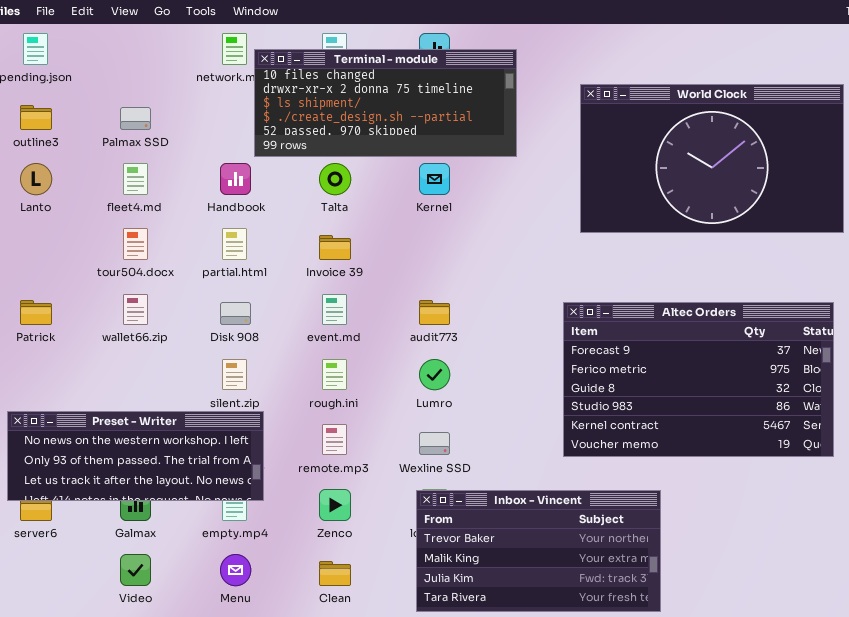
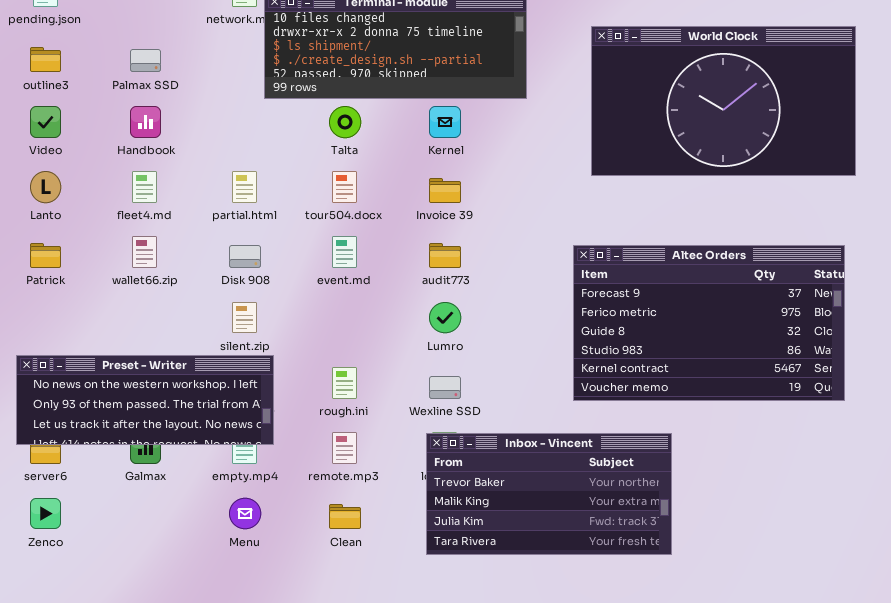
Lanto: [20,163,52,195] -> [30,171,61,203], moved
fleet4.md: [123,163,148,195] -> [132,171,157,203], moved
Handbook: [220,163,251,195] -> [130,106,161,138], moved
tour504.docx: [123,228,148,260] -> [332,171,357,203], moved
Invoice 39: [319,235,351,260] -> [429,178,461,203], moved
rough.ini: [322,359,347,390] -> [332,367,357,399], moved
remote.mp3: [322,424,347,455] -> [332,432,357,464], moved
Zenco: [319,489,351,521] -> [30,498,61,529], moved
Video: [120,554,151,586] -> [30,106,61,138], moved

